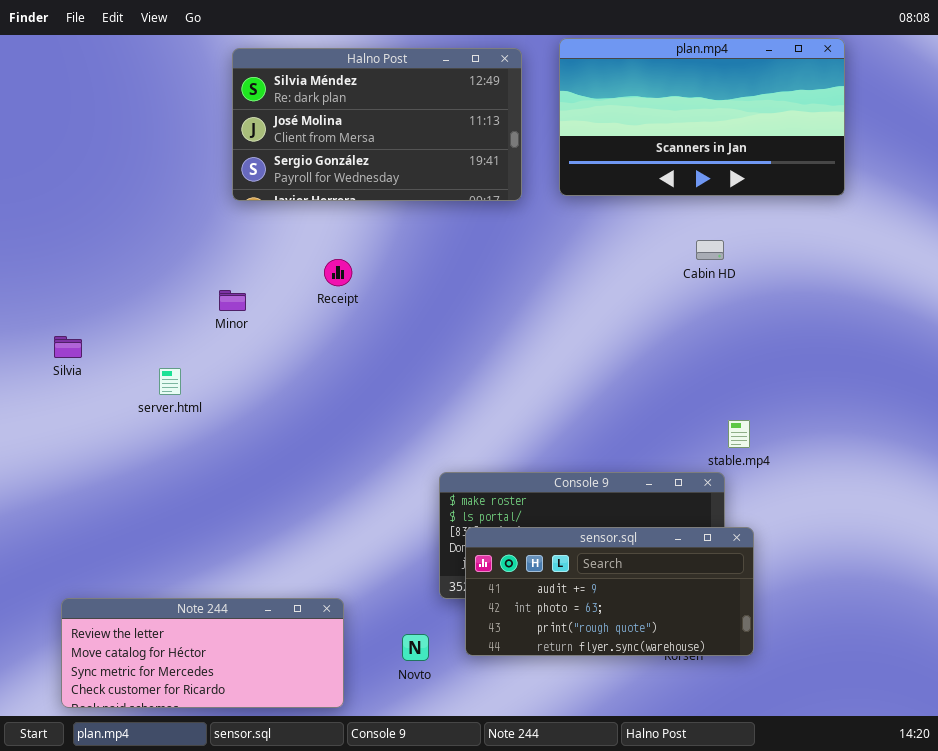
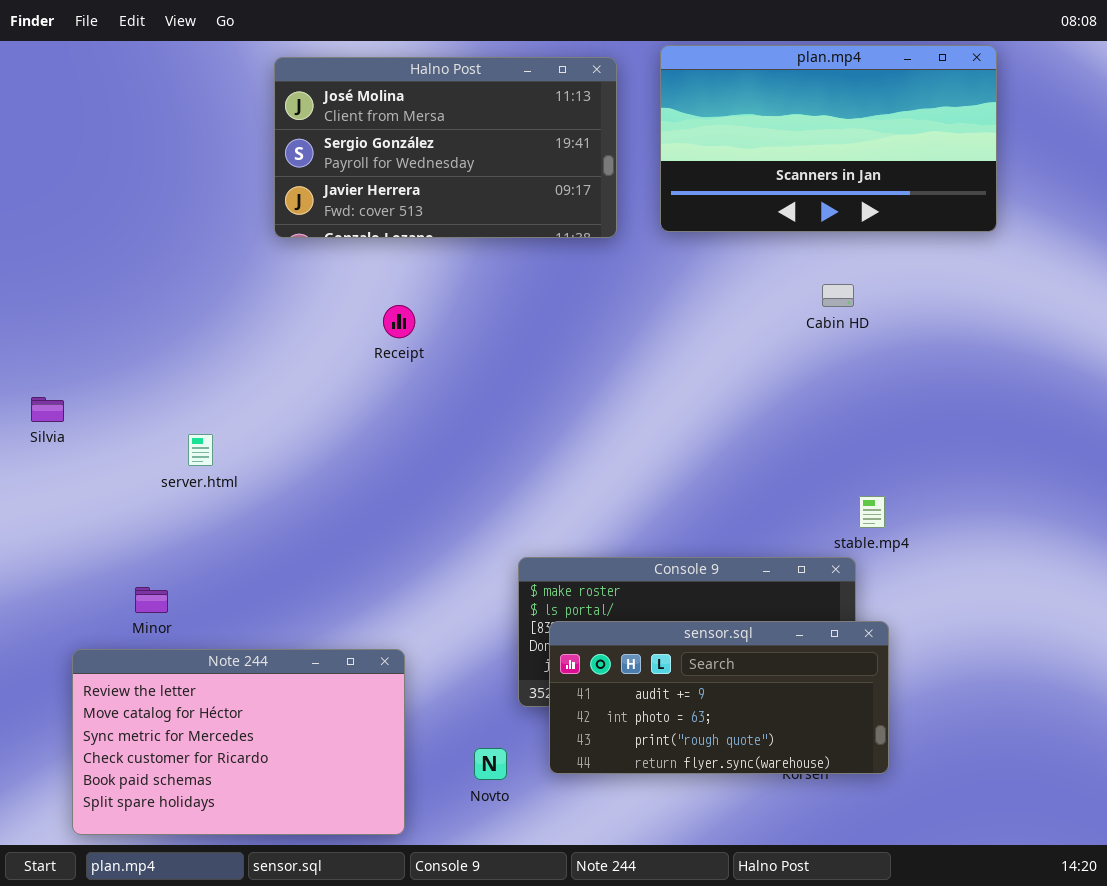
Halno Post: [232,48,522,201] -> [274,57,617,238], scrolled down 1 row
Minor: [219,290,246,311] -> [135,587,168,613], moved
Silvia: [54,336,82,358] -> [31,397,64,422], moved
Note 244: [61,598,344,708] -> [72,649,405,835], resized

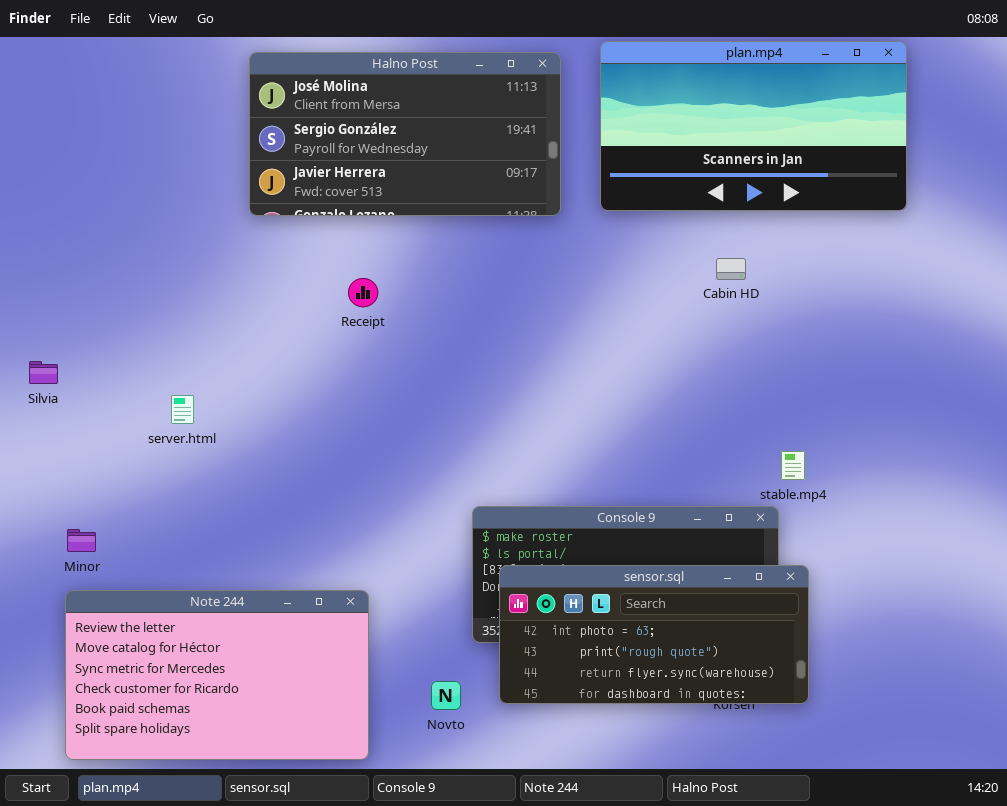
Cabin HD: [822,284,854,307] -> [716,258,746,280], moved
Minor: [135,587,168,613] -> [67,529,96,552], moved
sensor.sql: [549,621,889,774] -> [499,565,809,704], scrolled down 1 row

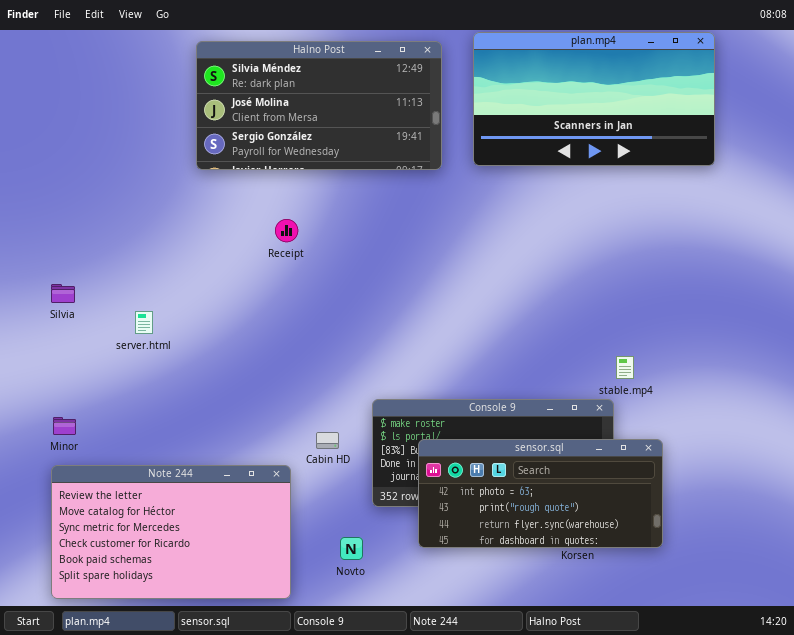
Halno Post: [249,52,561,216] -> [196,41,442,170], scrolled up 1 row
Cabin HD: [716,258,746,280] -> [316,432,339,449], moved
Silvia: [29,361,58,384] -> [51,284,75,303], moved
sensor.sql: [499,565,809,704] -> [418,439,663,548], moved

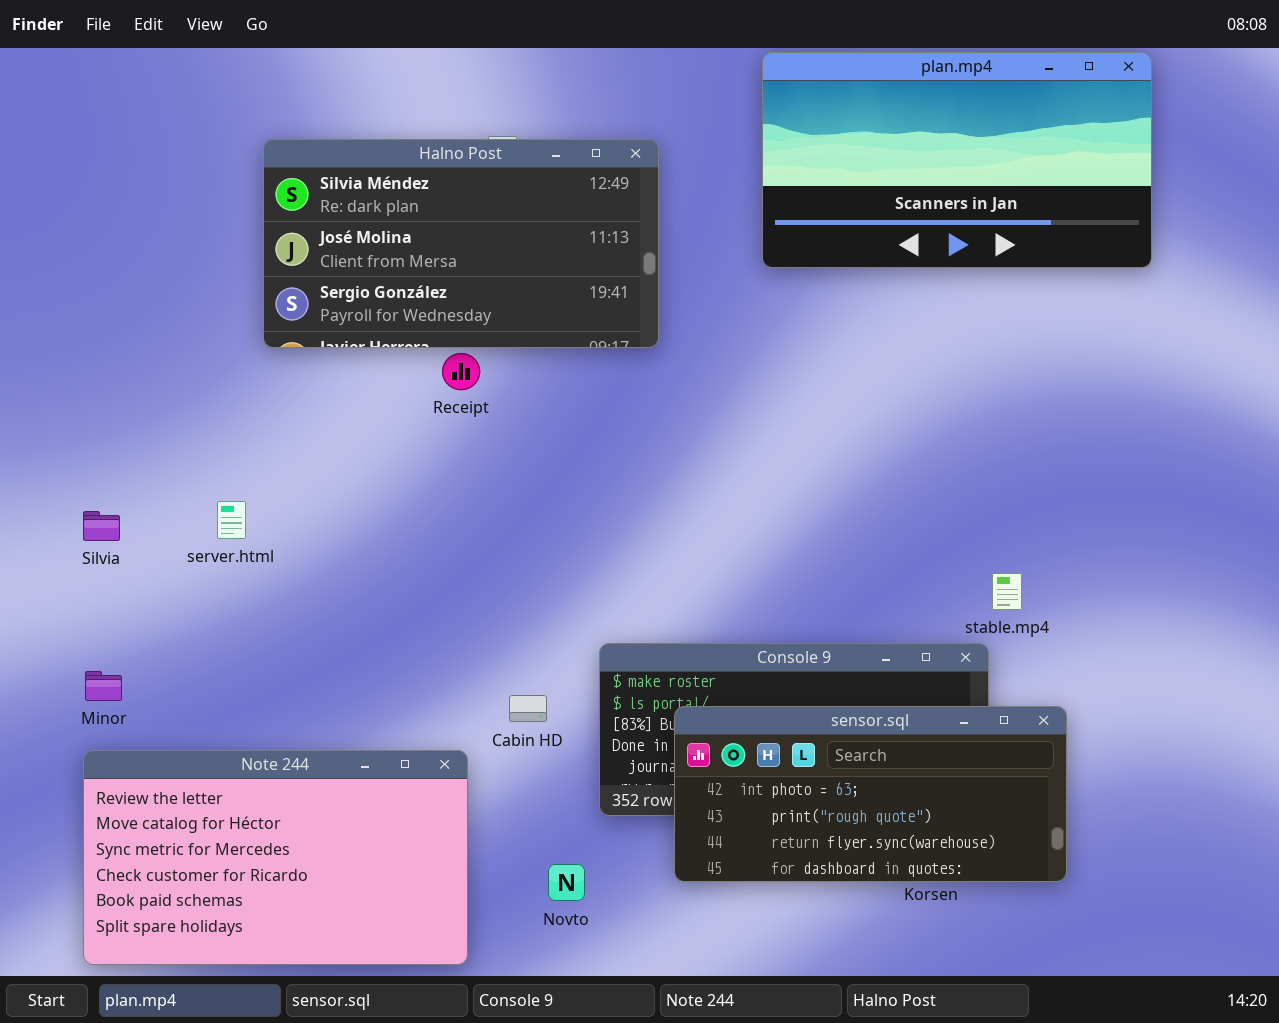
Halno Post: [196,41,442,170] -> [263,139,659,348], moved
Silvia: [51,284,75,303] -> [83,511,120,541], moved

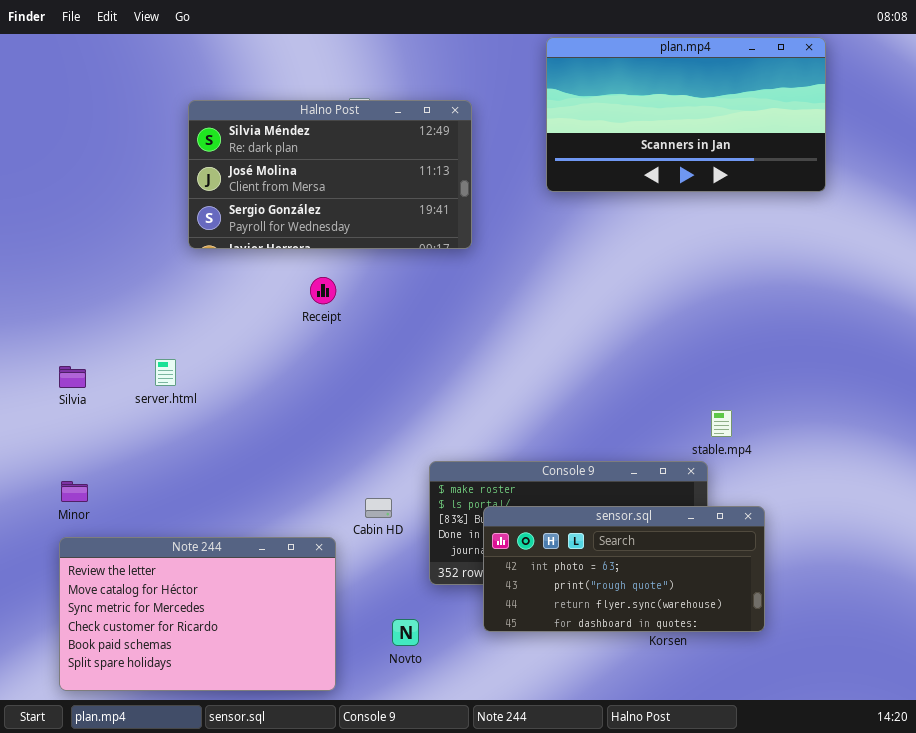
Receipt: [442,353,480,390] -> [310,277,336,304], moved

